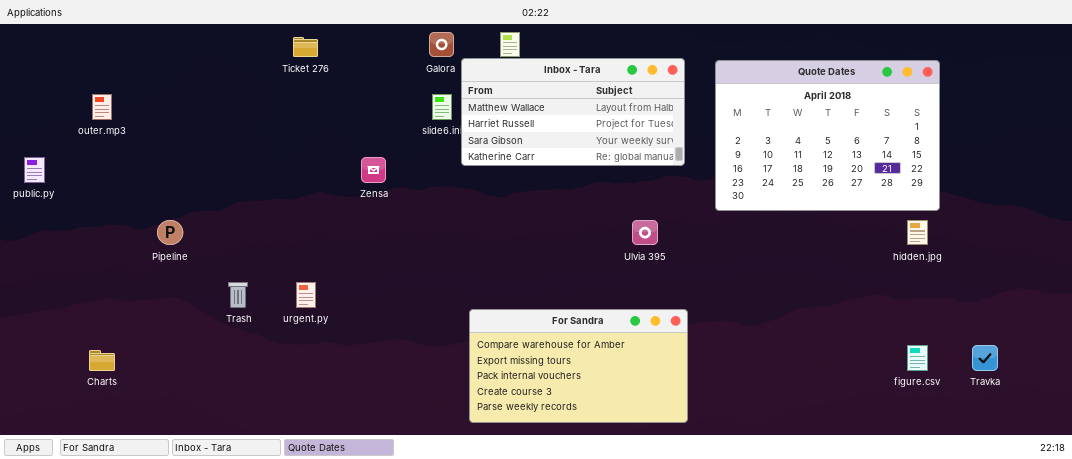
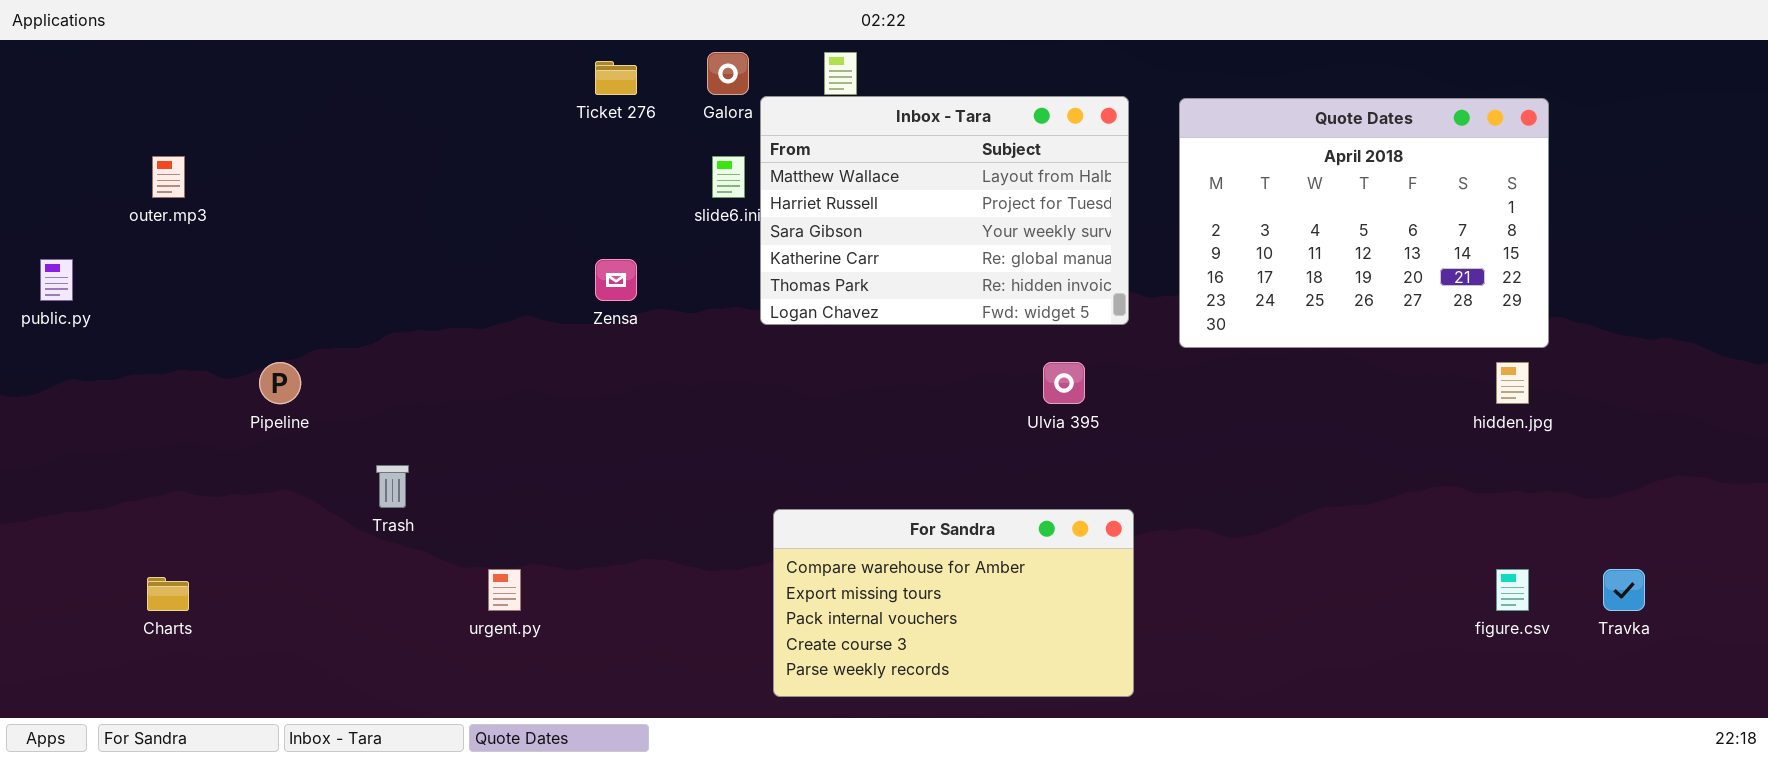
Ticket 276: [293,37,318,57] -> [595,61,637,95], moved
Inbox - Tara: [461,58,685,166] -> [760,96,1129,325], resized
urgent.py: [296,282,316,308] -> [488,569,521,611], moved

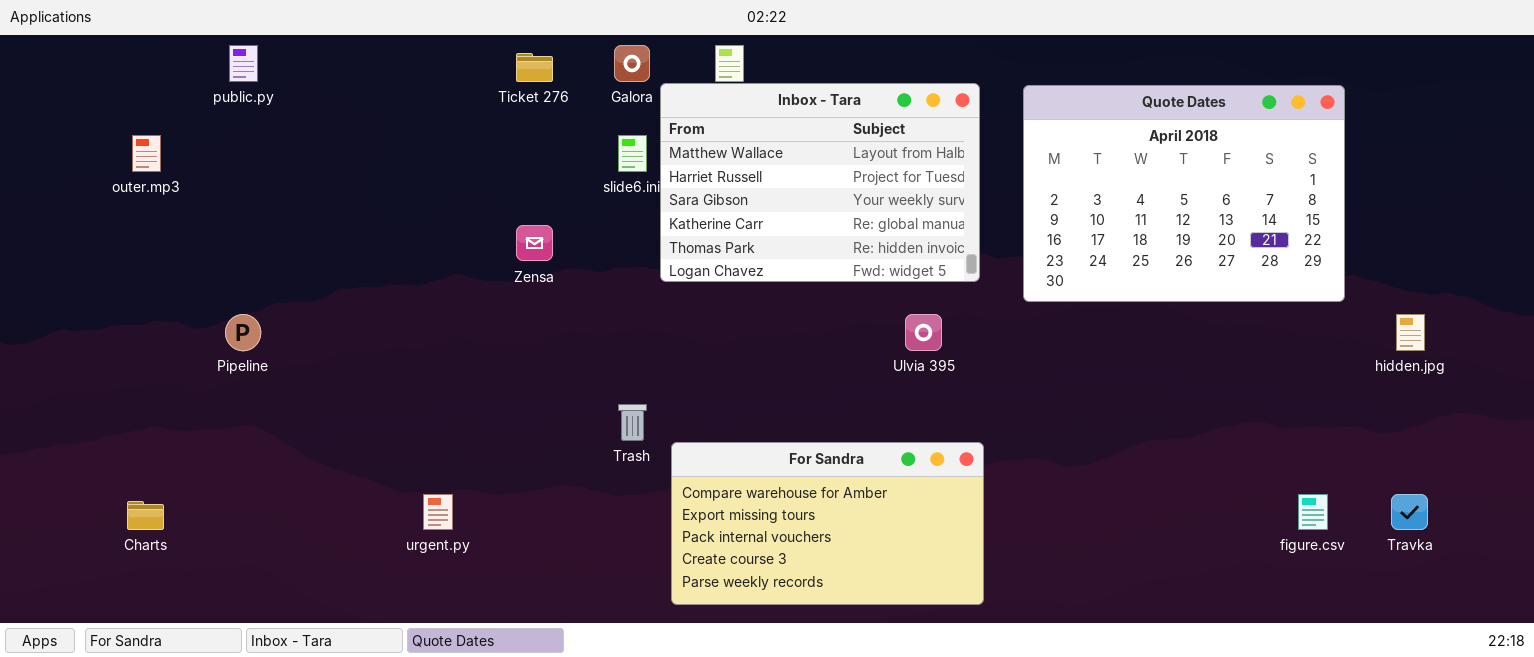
public.py: [40,259,73,301] -> [229,45,258,82], moved
hidden.jpg: [1496,362,1529,404] -> [1396,314,1425,351], moved
Trash: [376,465,409,508] -> [618,404,647,441], moved

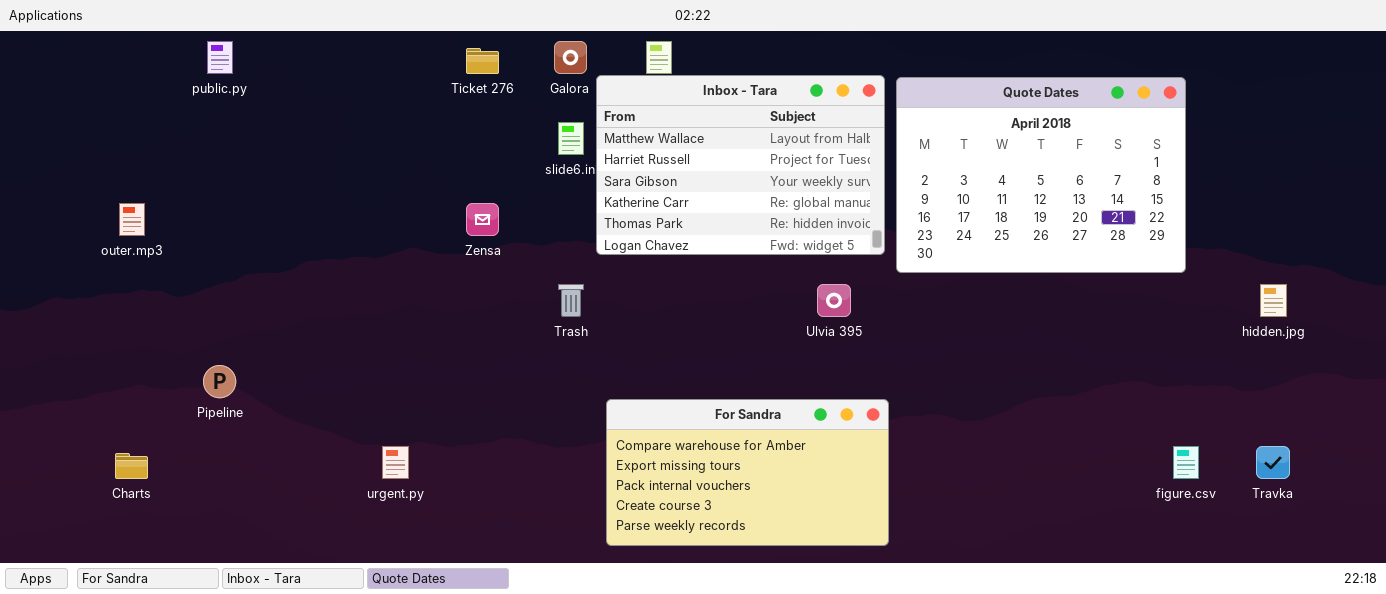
Quote Dates: [1023,85,1345,302] -> [896,77,1186,273], moved
outer.mp3: [132,135,161,172] -> [119,203,145,236], moved
Pipeline: [225,314,261,351] -> [203,365,236,398], moved
Trash: [618,404,647,441] -> [558,284,584,317], moved

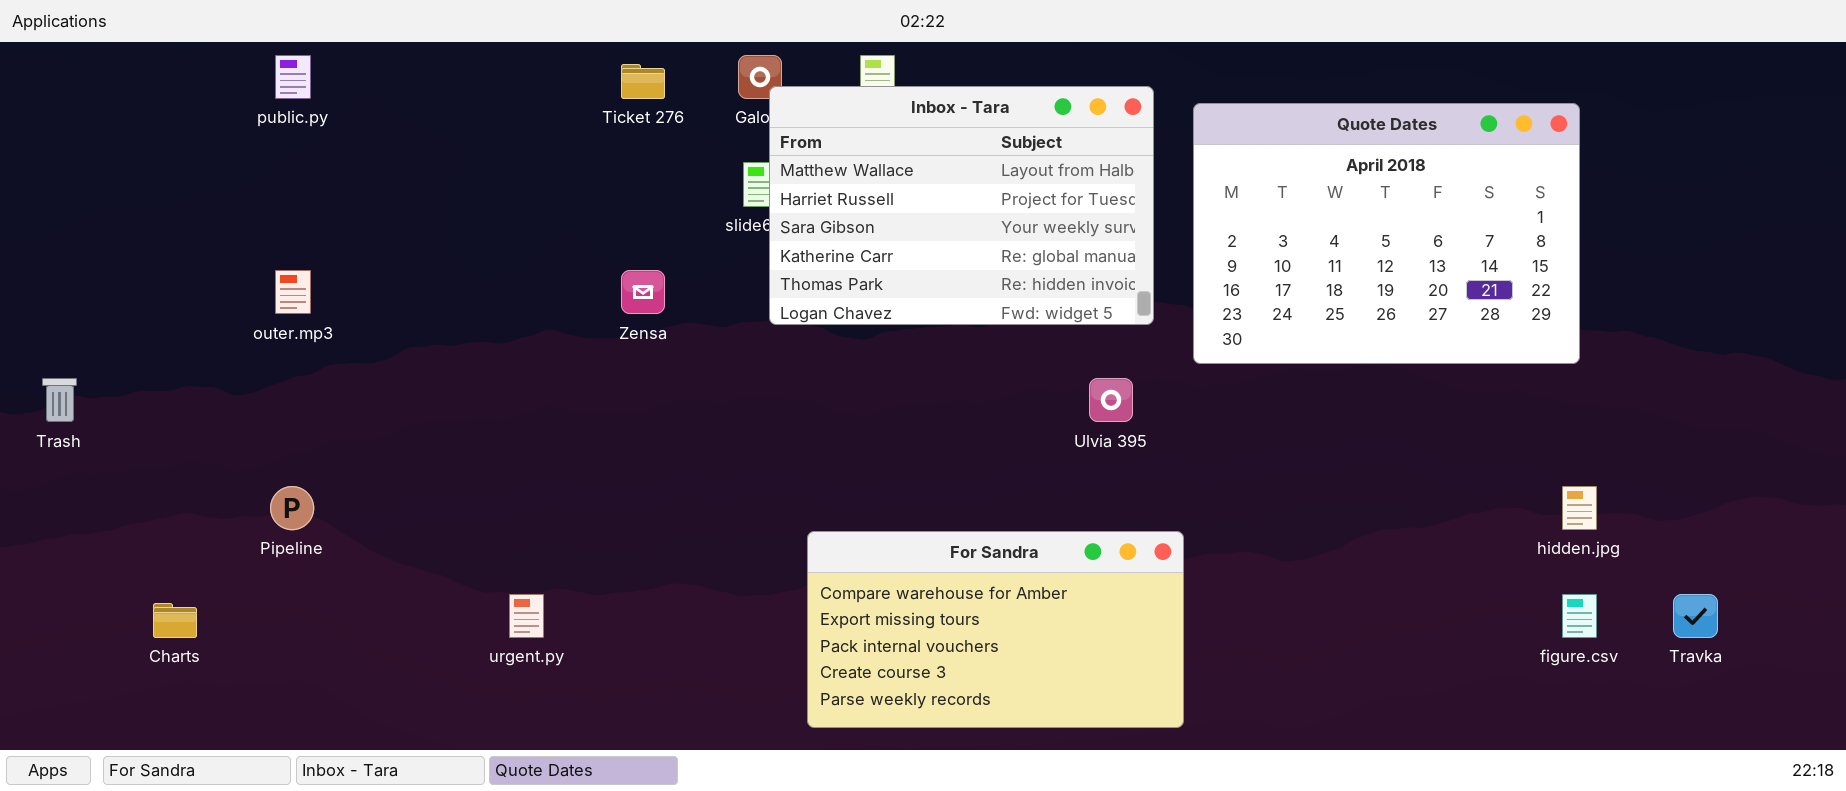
Inbox - Tara: [596,75,885,255] -> [769,86,1154,325], moved
outer.mp3: [119,203,145,236] -> [275,270,311,314], moved
Trash: [558,284,584,317] -> [42,378,77,422], moved
hidden.jpg: [1260,284,1287,317] -> [1562,486,1597,530], moved

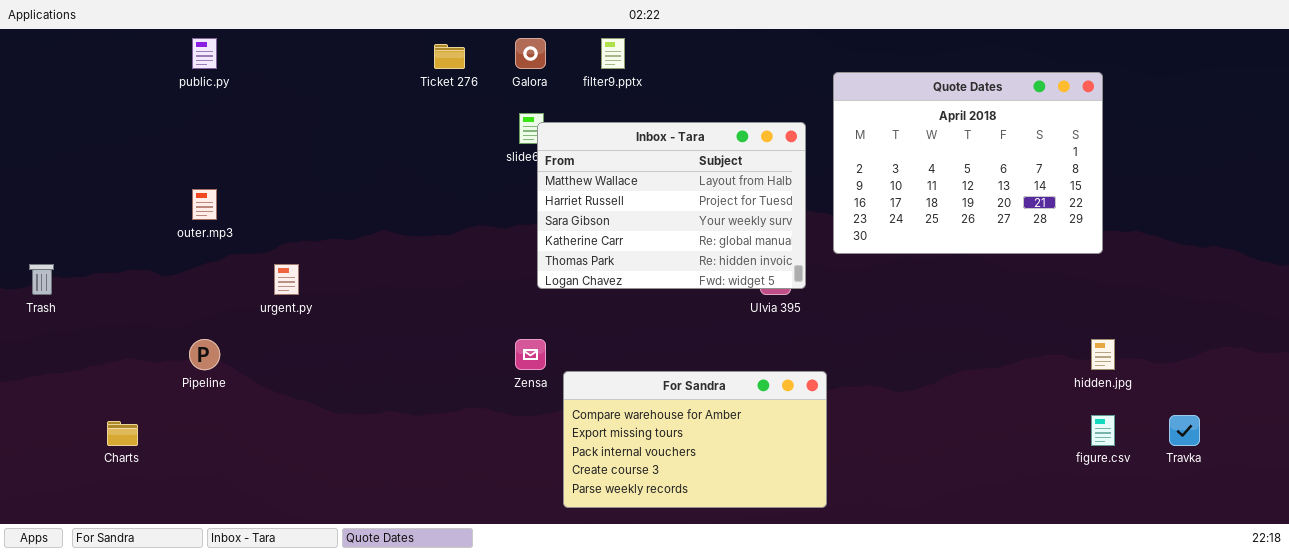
Inbox - Tara: [769,86,1154,325] -> [537,122,806,289], moved
Zensa: [621,270,665,314] -> [515,339,546,370], moved
urgent.py: [509,594,544,638] -> [274,264,299,295], moved

